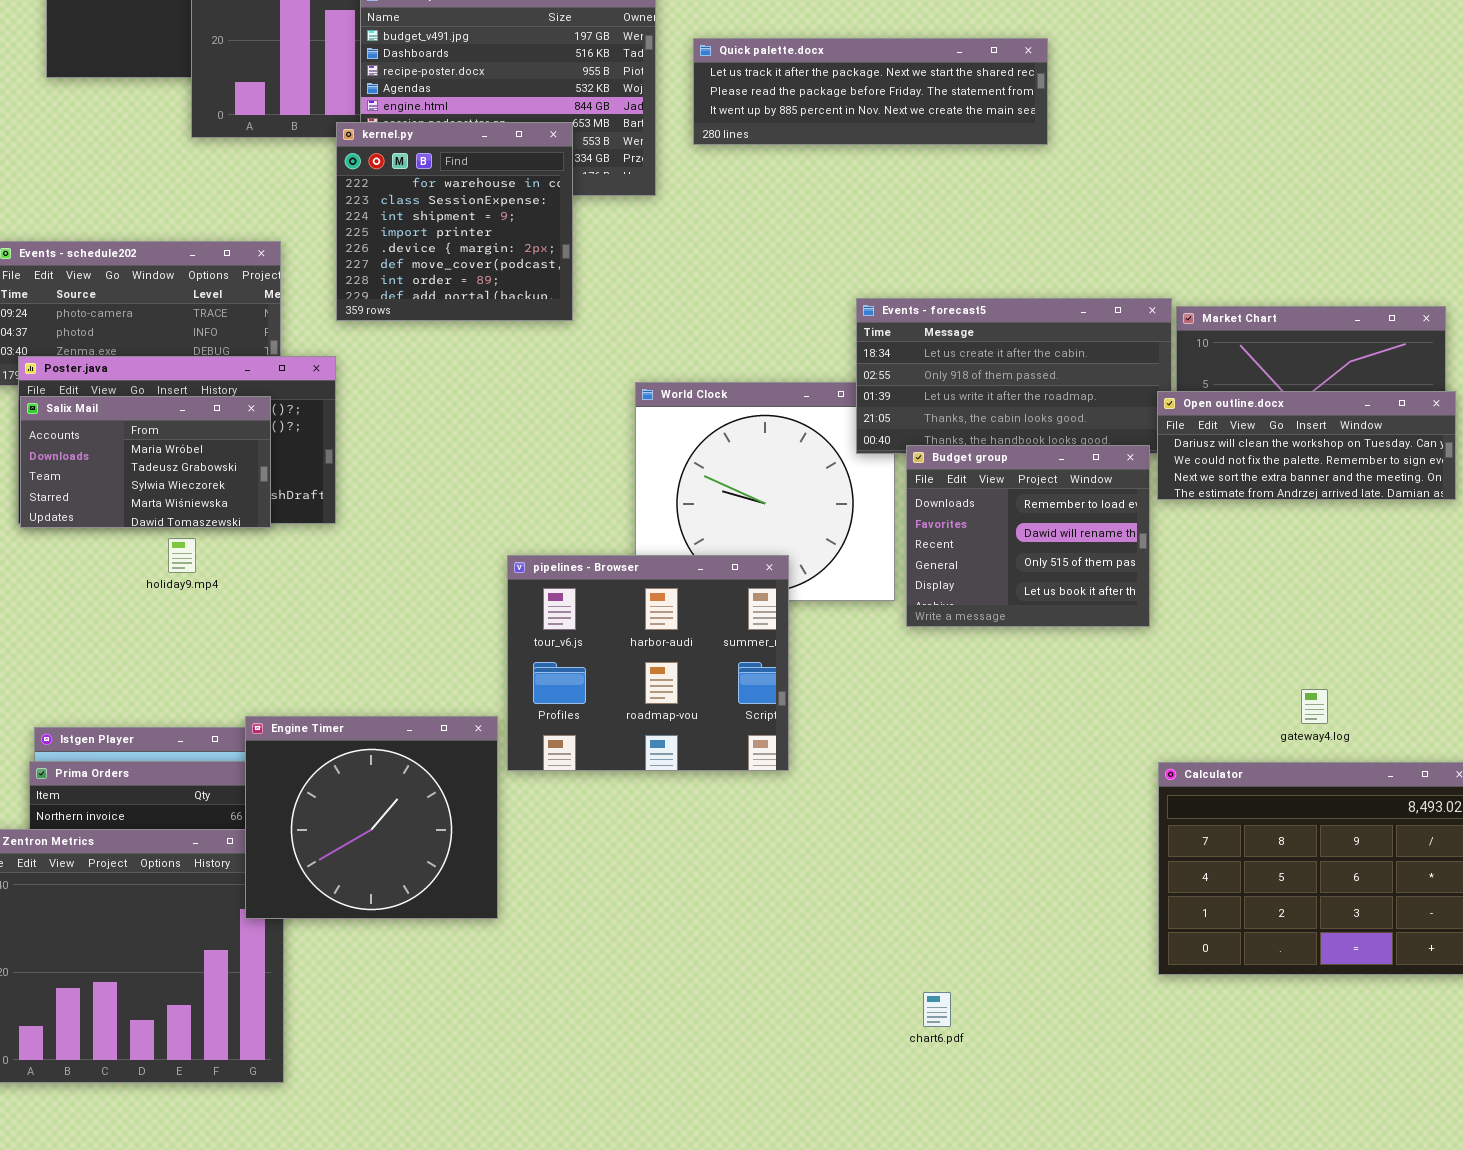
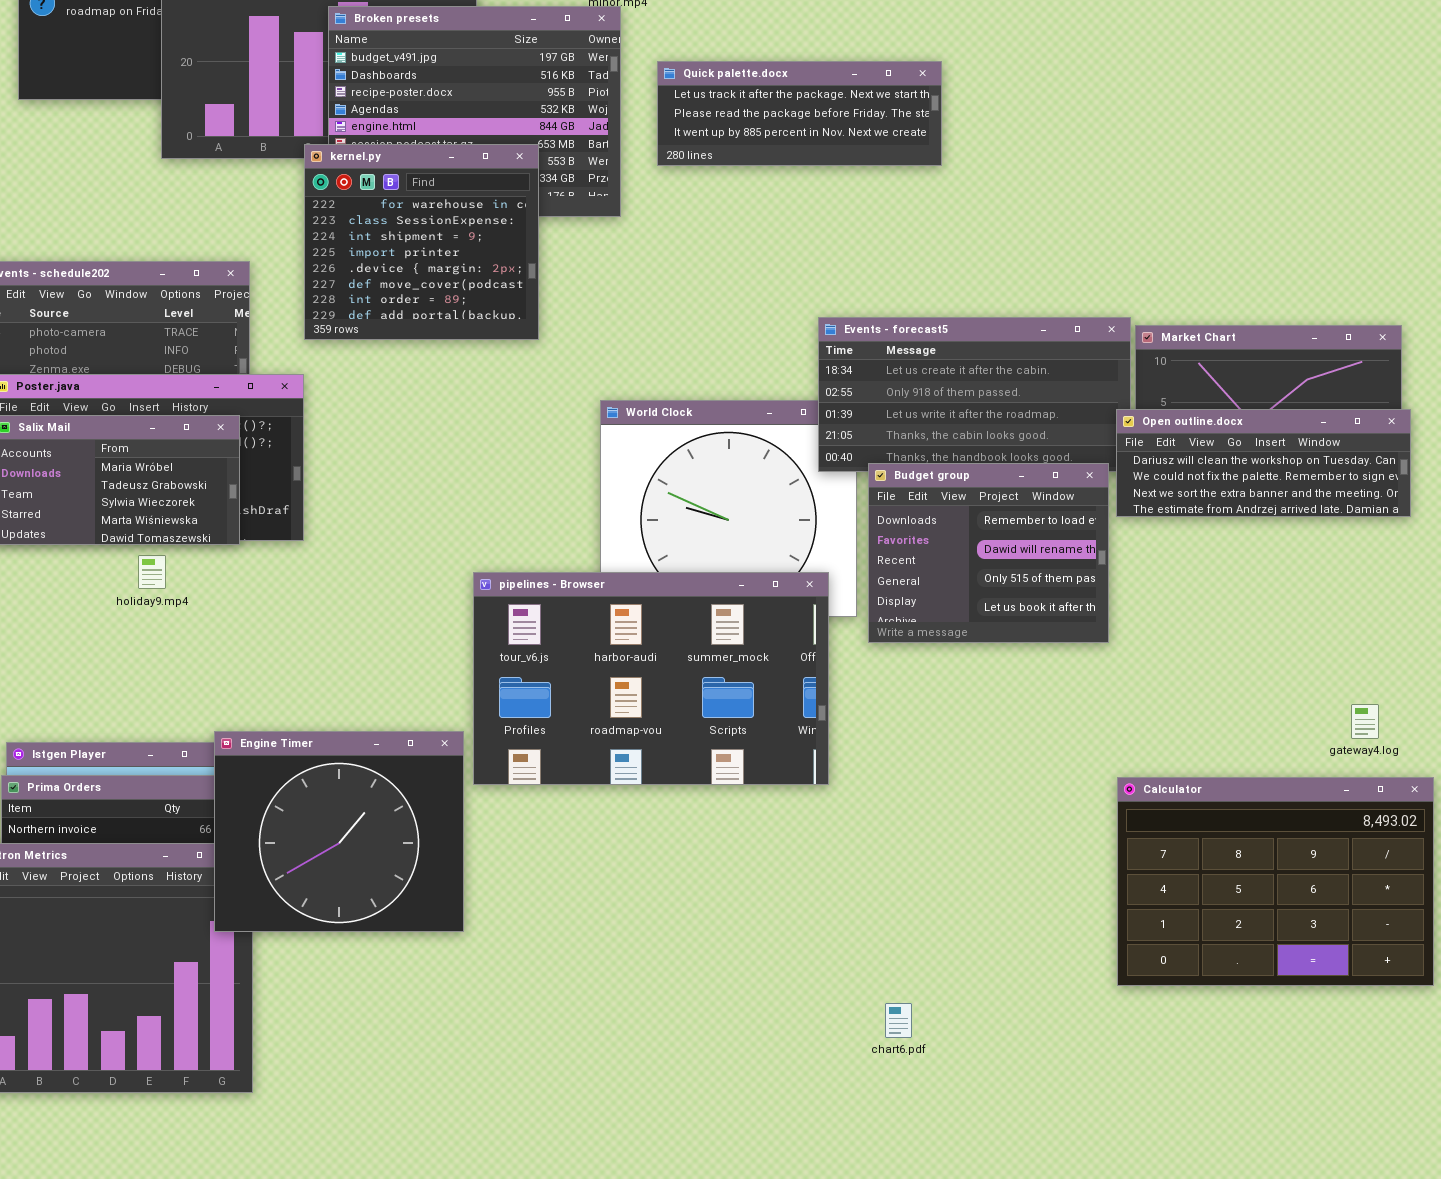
Quick palette.docx: [693,38,1048,145] -> [657,61,942,166], resized
pipelines - Browser: [507,555,789,771] -> [473,572,829,785], resized
gateway4.log: [1301,689,1328,724] -> [1351,704,1379,739], moved

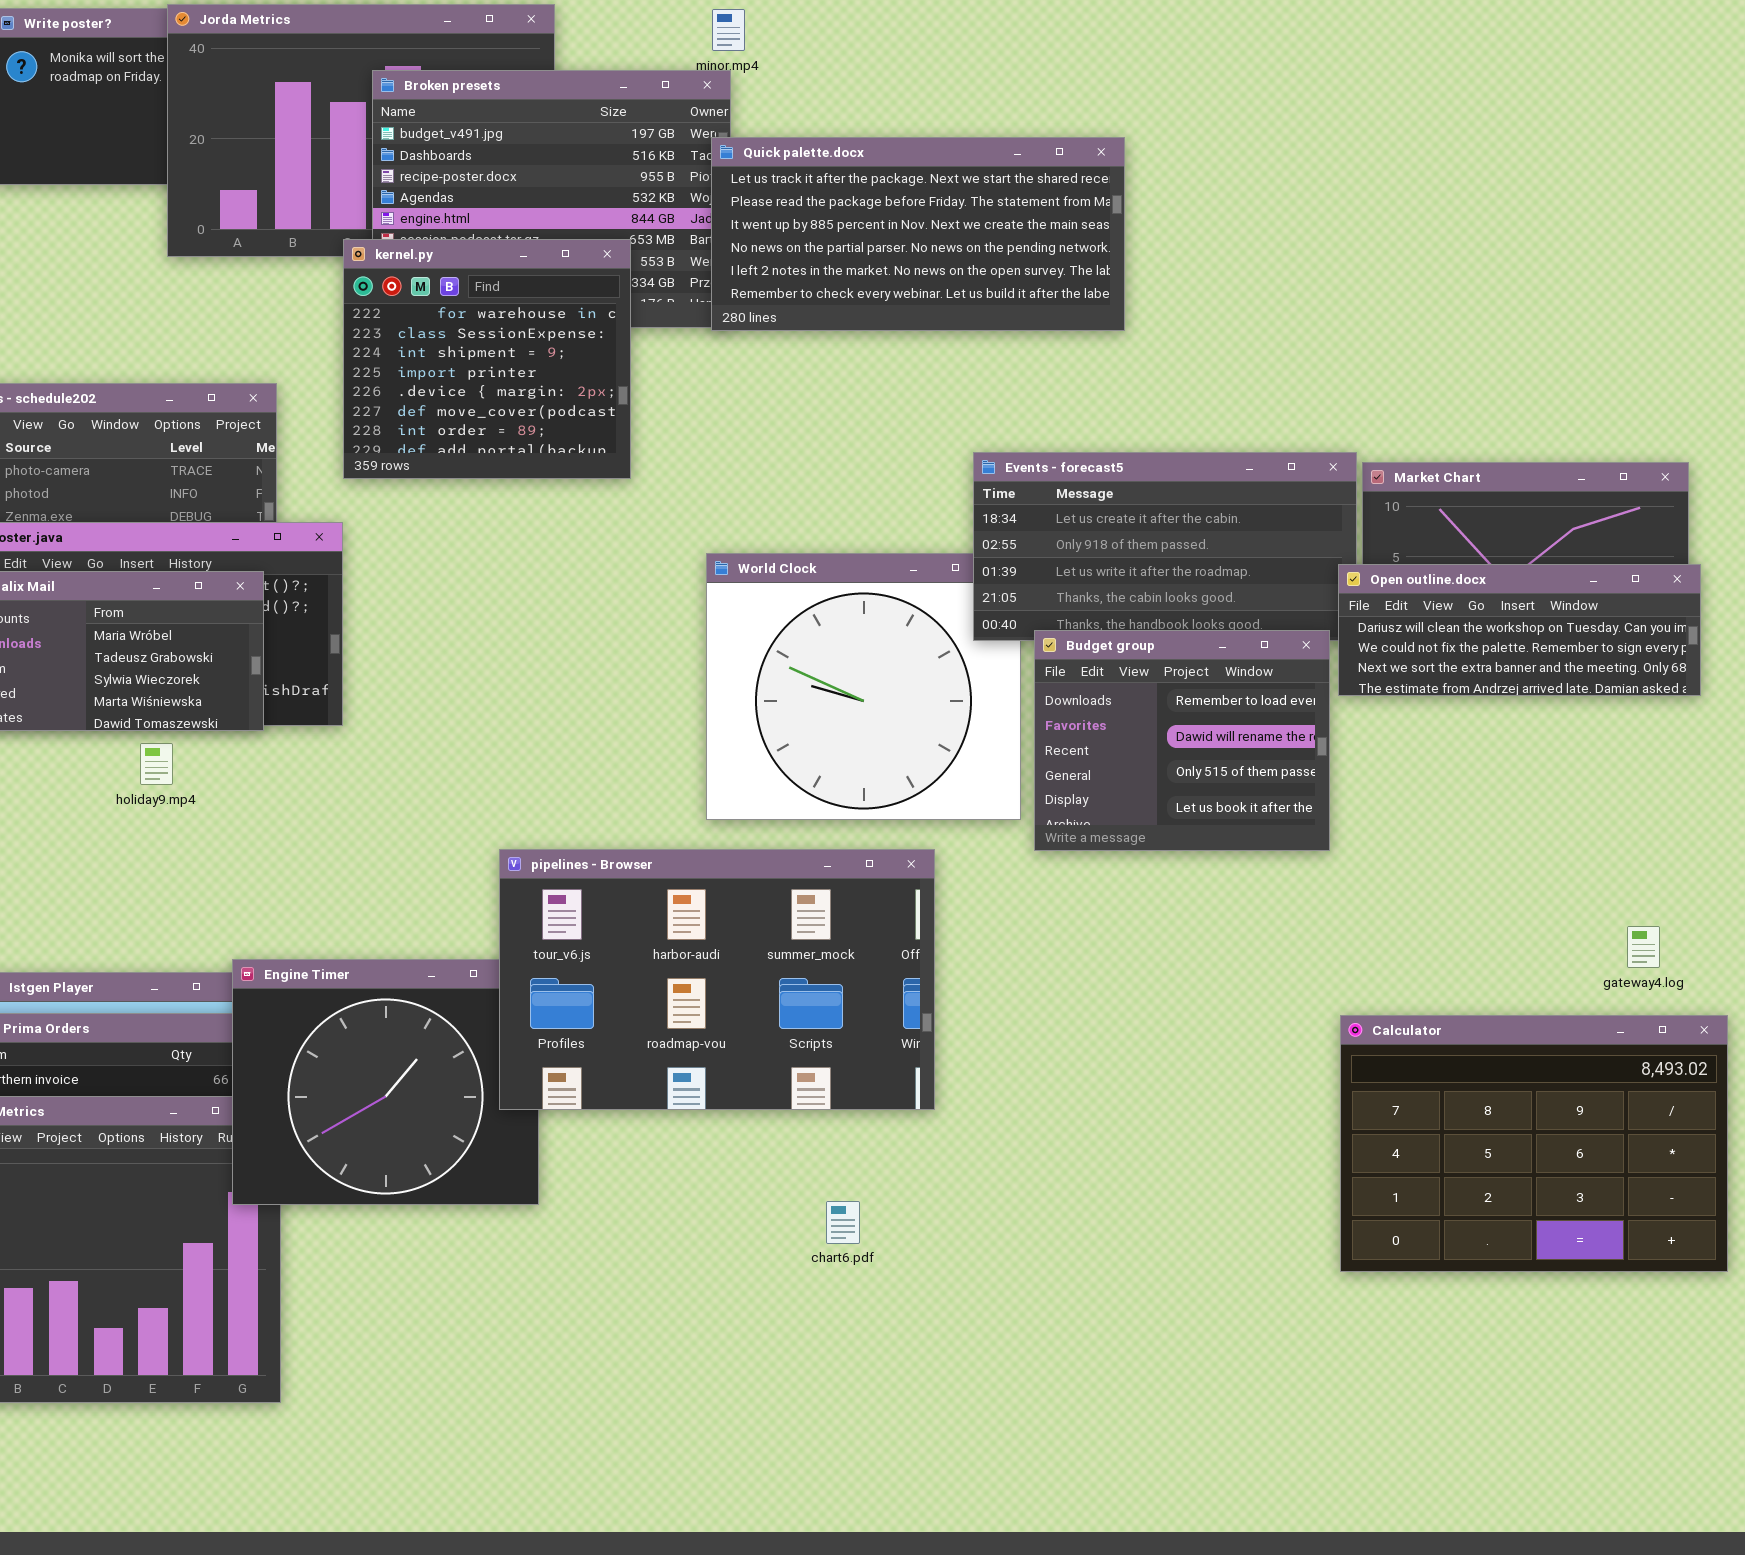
Quick palette.docx: [657,61,942,166] -> [711,137,1125,331], resized
pipelines - Browser: [473,572,829,785] -> [499,849,935,1110], moved
chart6.pdf: [885,1003,912,1038] -> [826,1201,860,1244], moved

